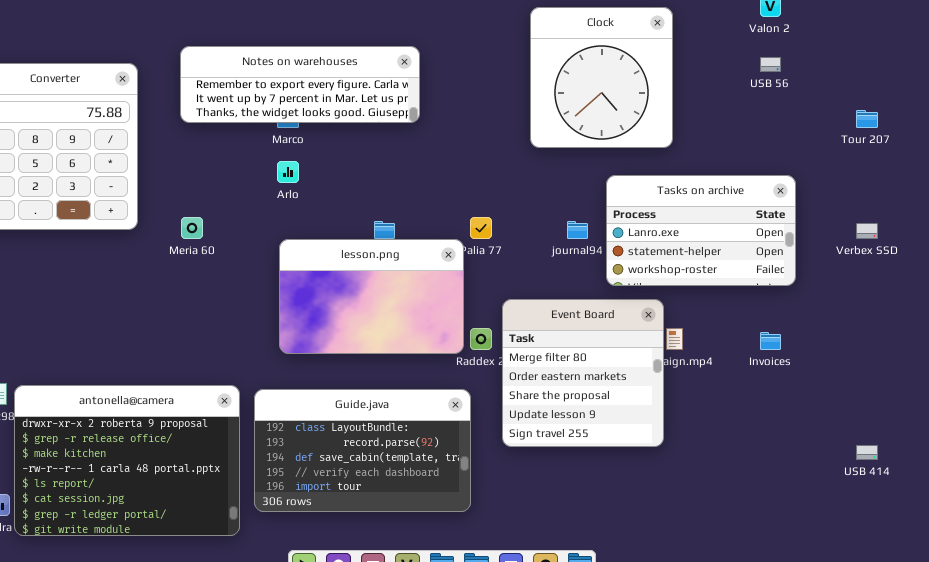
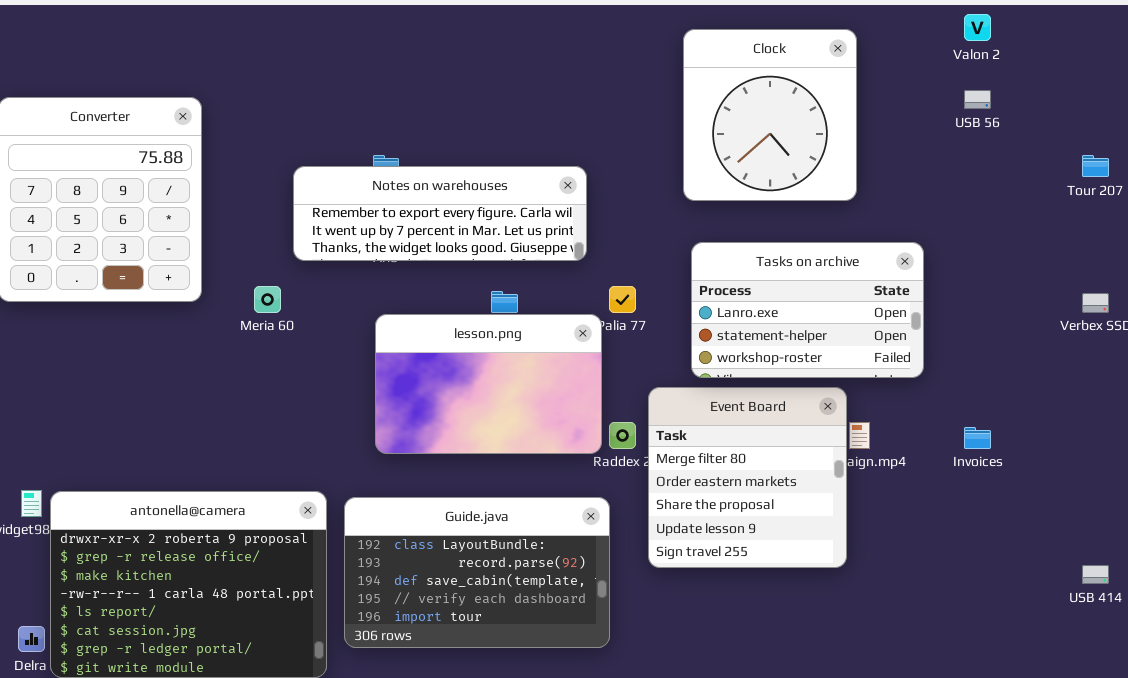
Notes on warehouses: [180,46,420,123] -> [293,166,587,261], moved
Tasks on archive: [606,175,796,286] -> [691,242,924,378], moved

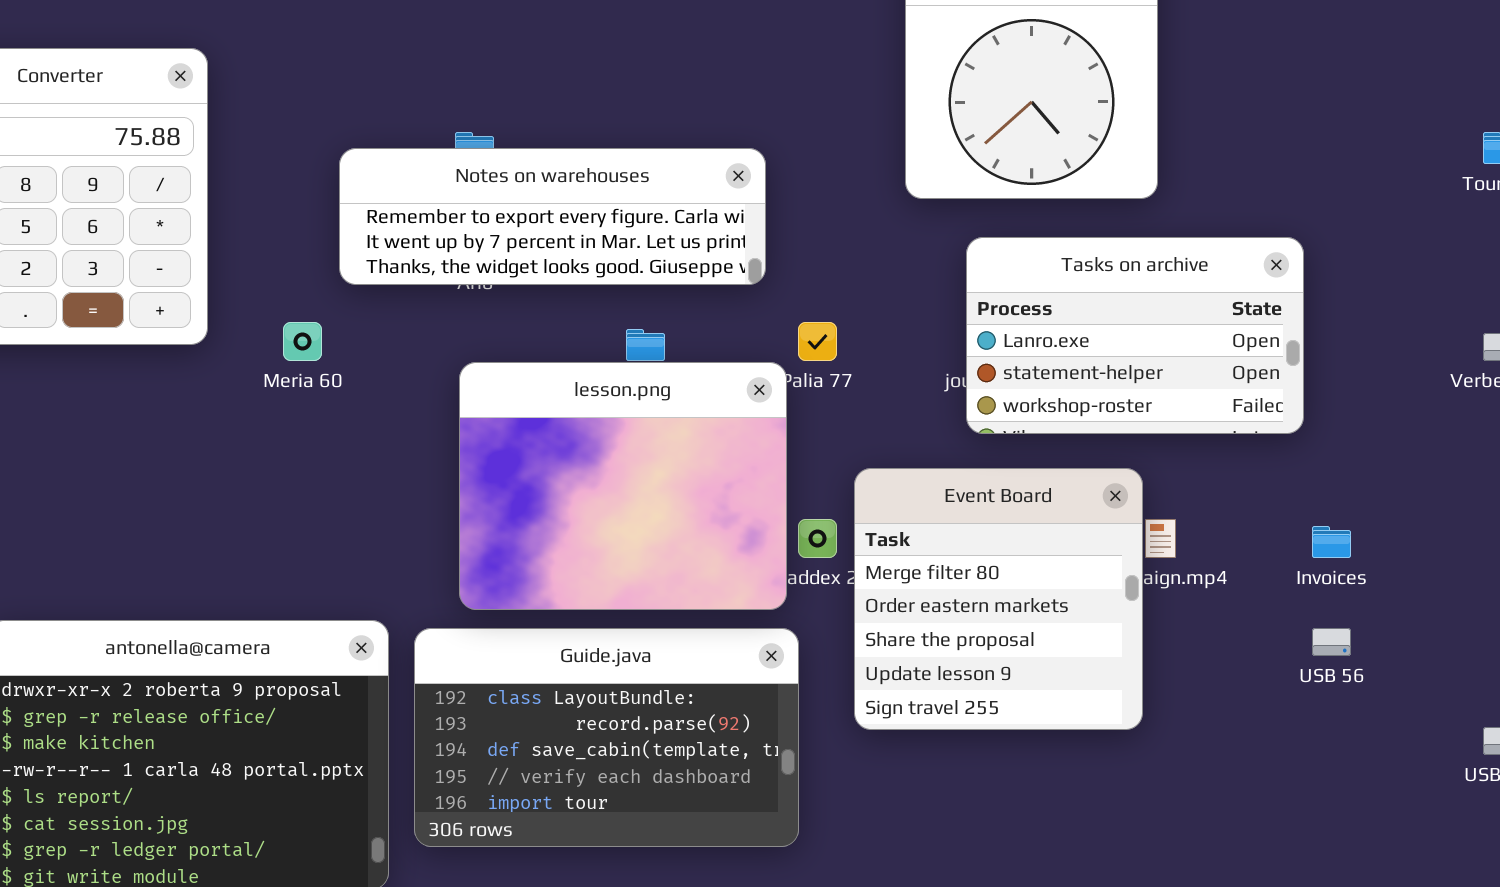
USB 56: [964,90,991,109] -> [1312,628,1351,656], moved
Tasks on archive: [691,242,924,378] -> [966,237,1304,434], moved
lesson.png: [375,314,602,454] -> [459,362,787,610], resized

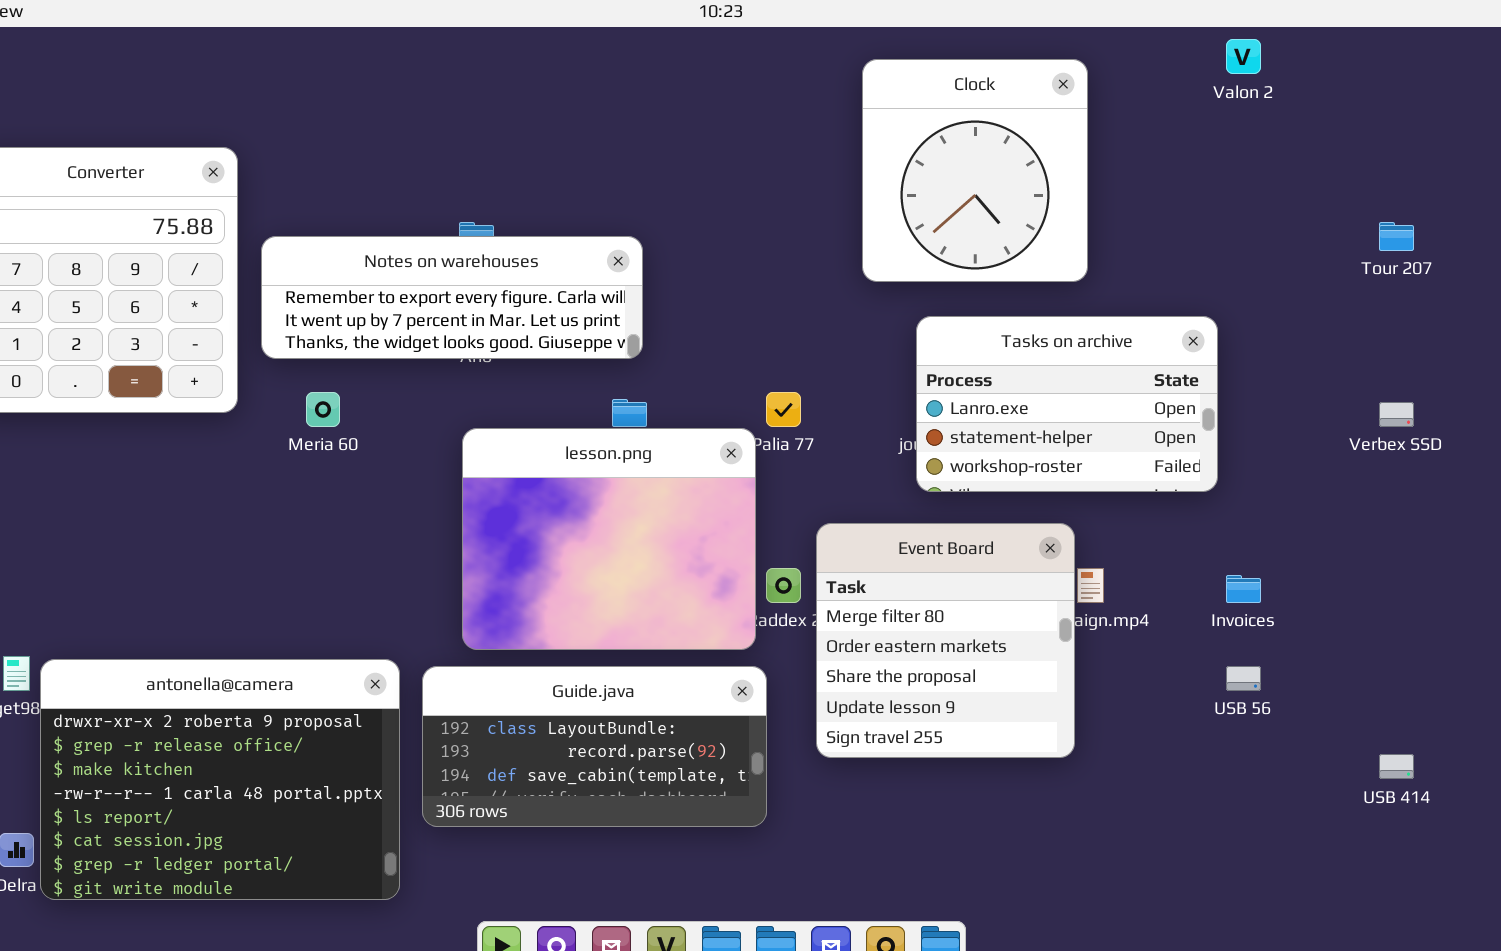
Notes on warehouses: [339,148,766,285] -> [261,236,643,359], moved
Guide.java: [414,628,799,847] -> [422,666,767,827], resized

